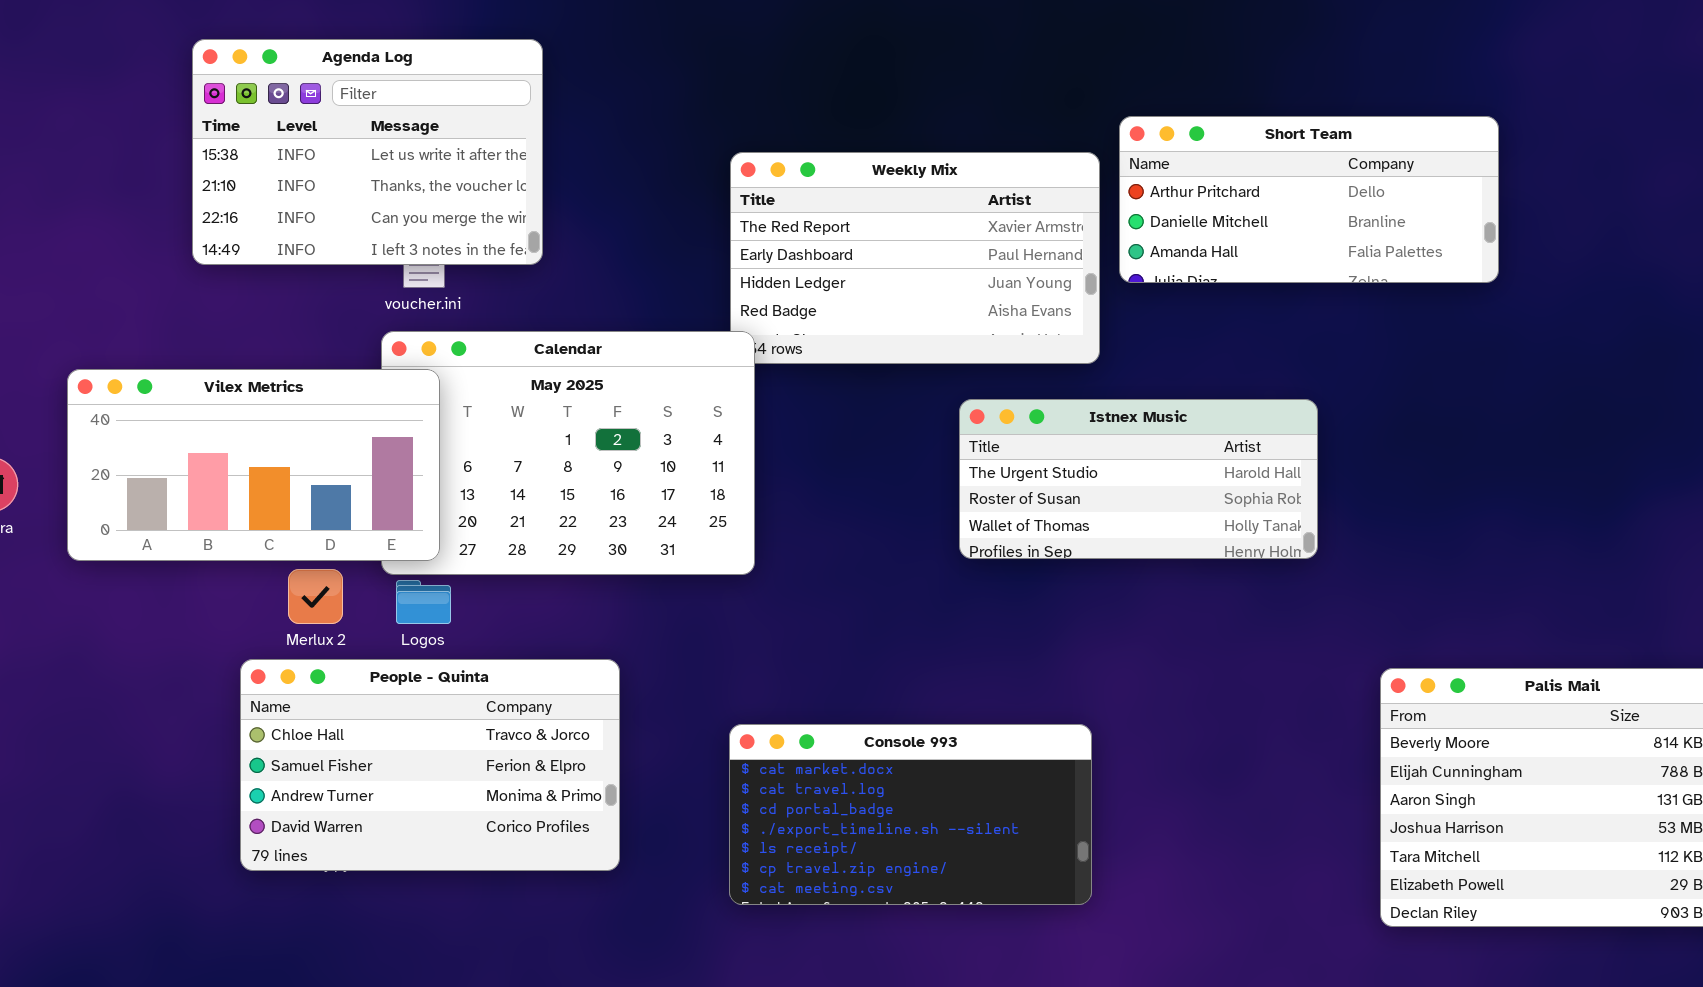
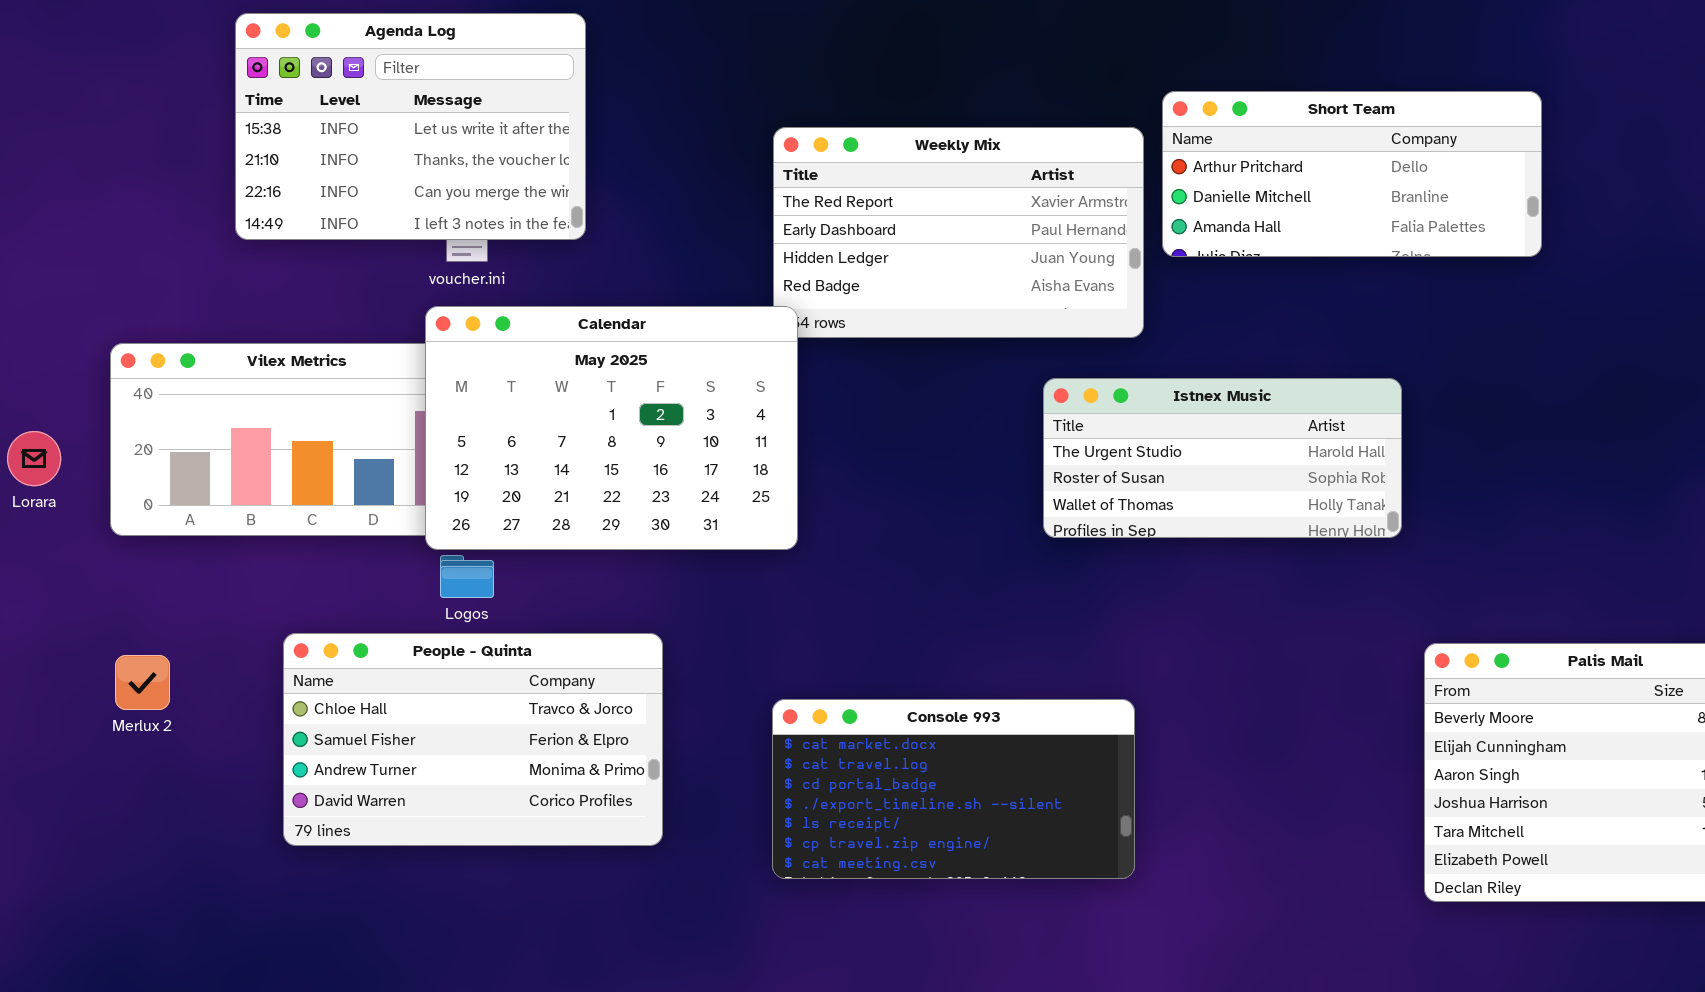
Calendar: [381,331,755,575] -> [425,306,798,550], raised
Istnex Music: [959,399,1318,559] -> [1043,378,1402,538], moved
Merlux 2: [288,569,343,624] -> [115,655,170,710], moved

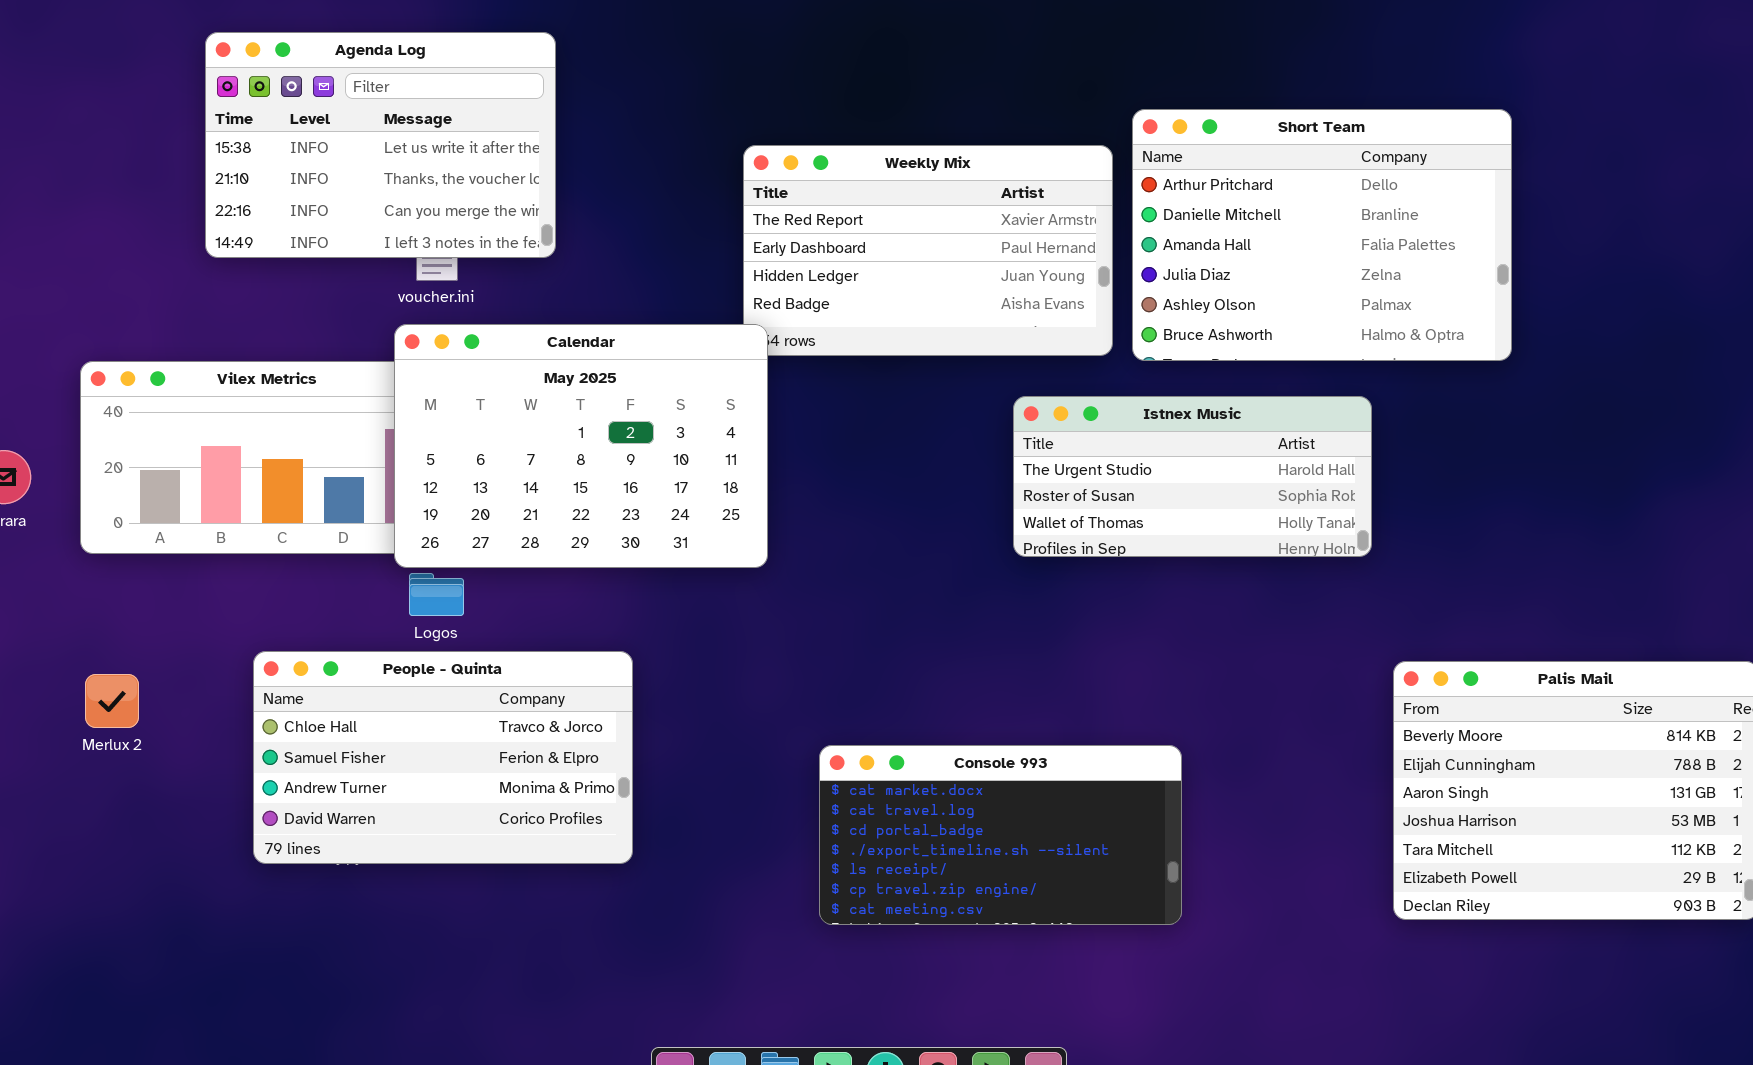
Short Team: [1162,91,1542,257] -> [1132,109,1512,361], resized
Console 993: [772,699,1135,879] -> [819,745,1182,925], moved

